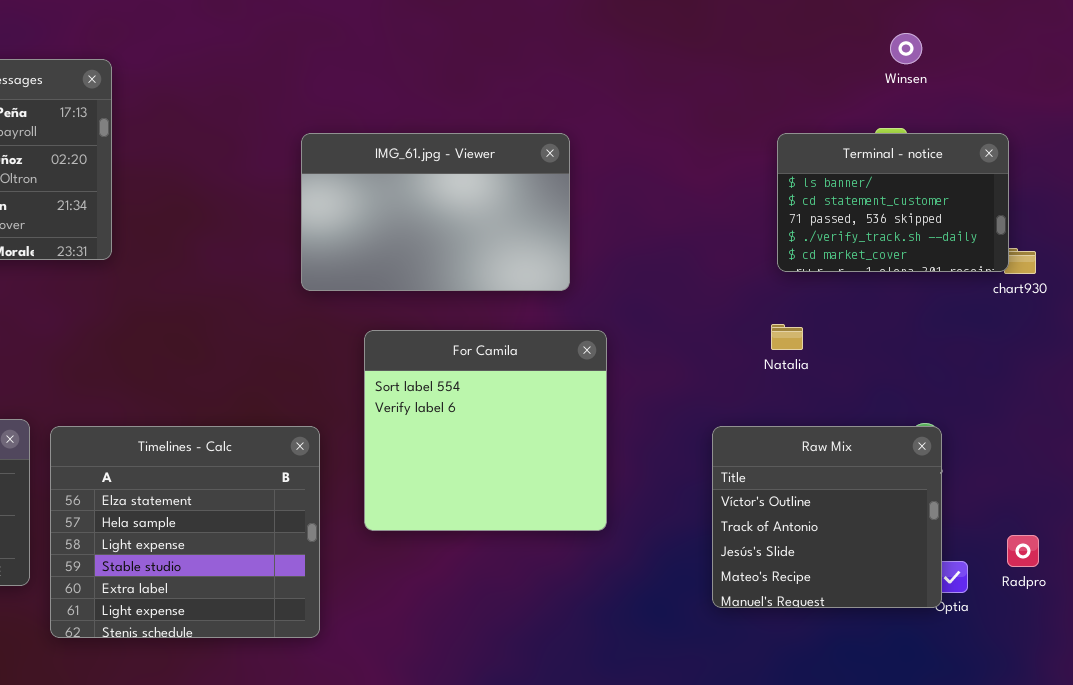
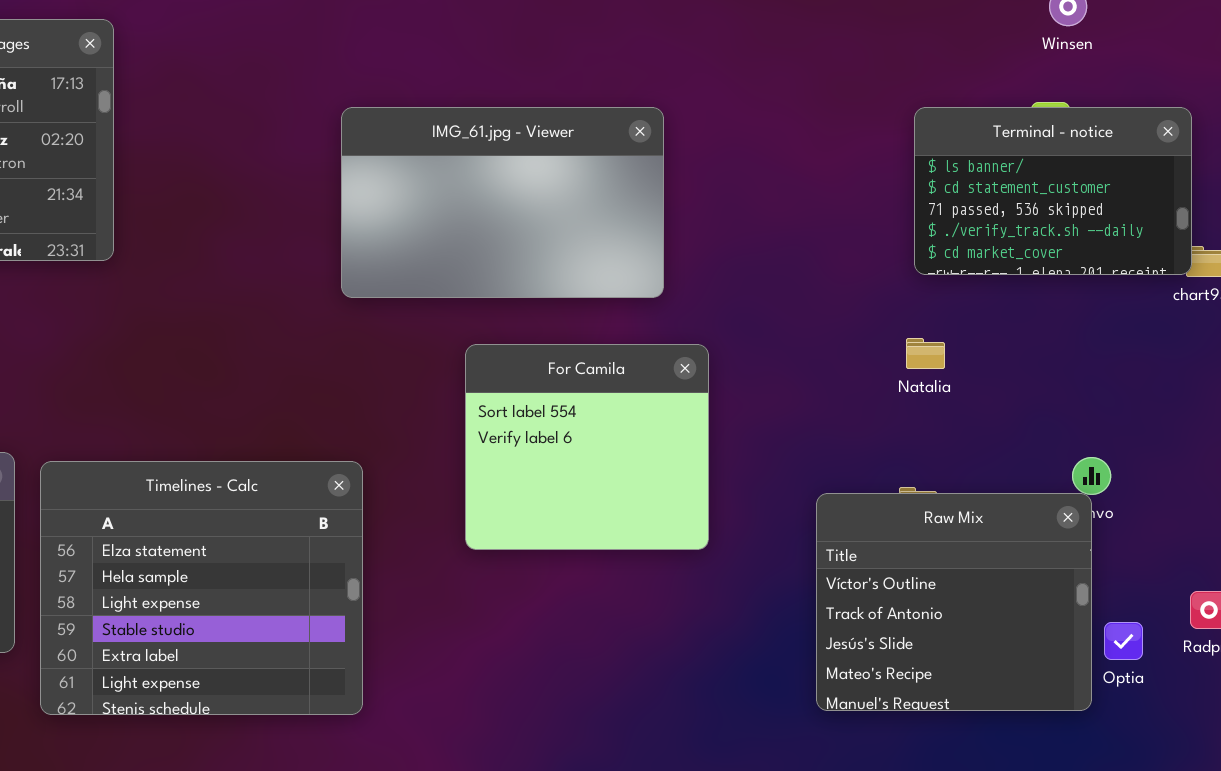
For Camila: [364,330,607,531] -> [465,344,709,550], resized
Raw Mix: [712,426,942,608] -> [816,493,1092,711], moved

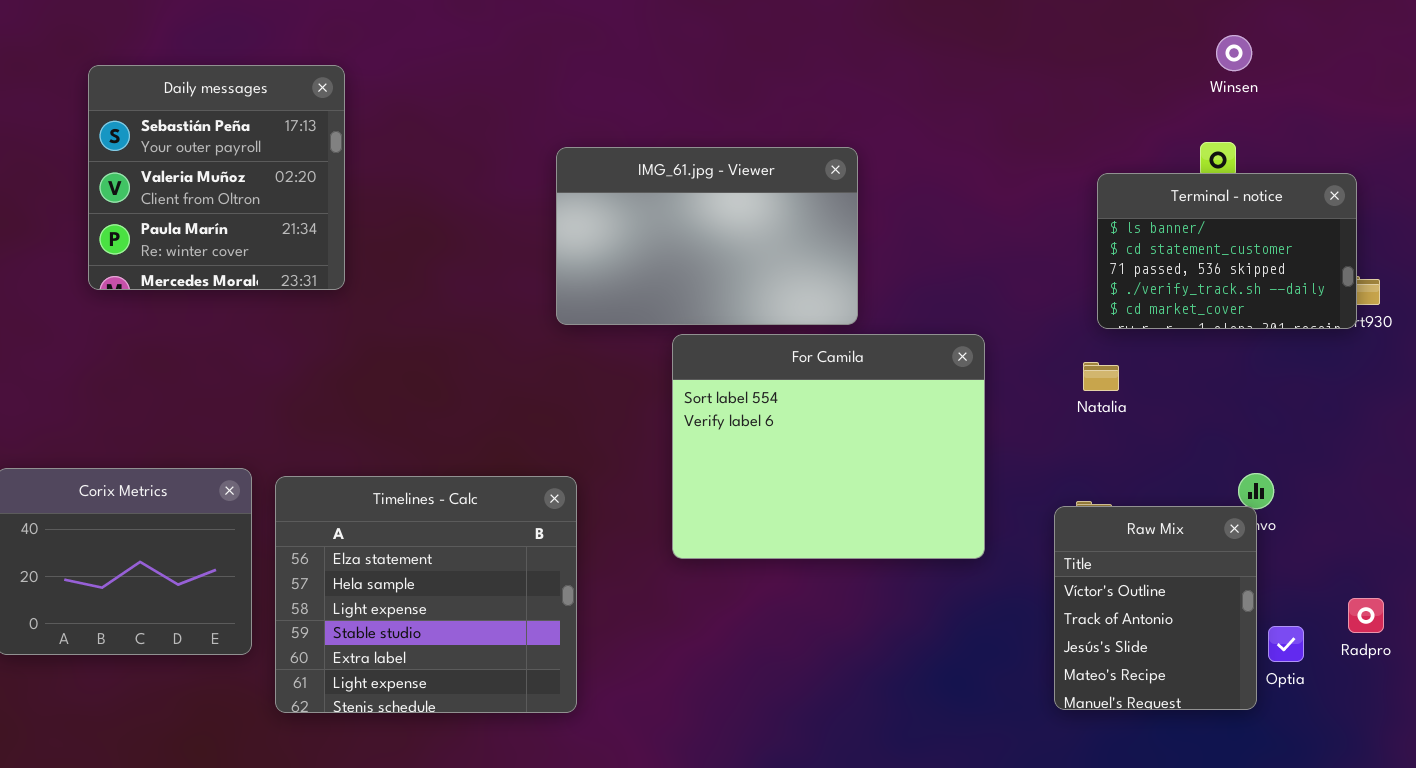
Terminal - notice: [914,107,1192,275] -> [1097,173,1357,329], moved
For Camila: [465,344,709,550] -> [672,334,985,559], resized
Raw Mix: [816,493,1092,711] -> [1054,506,1257,710], resized

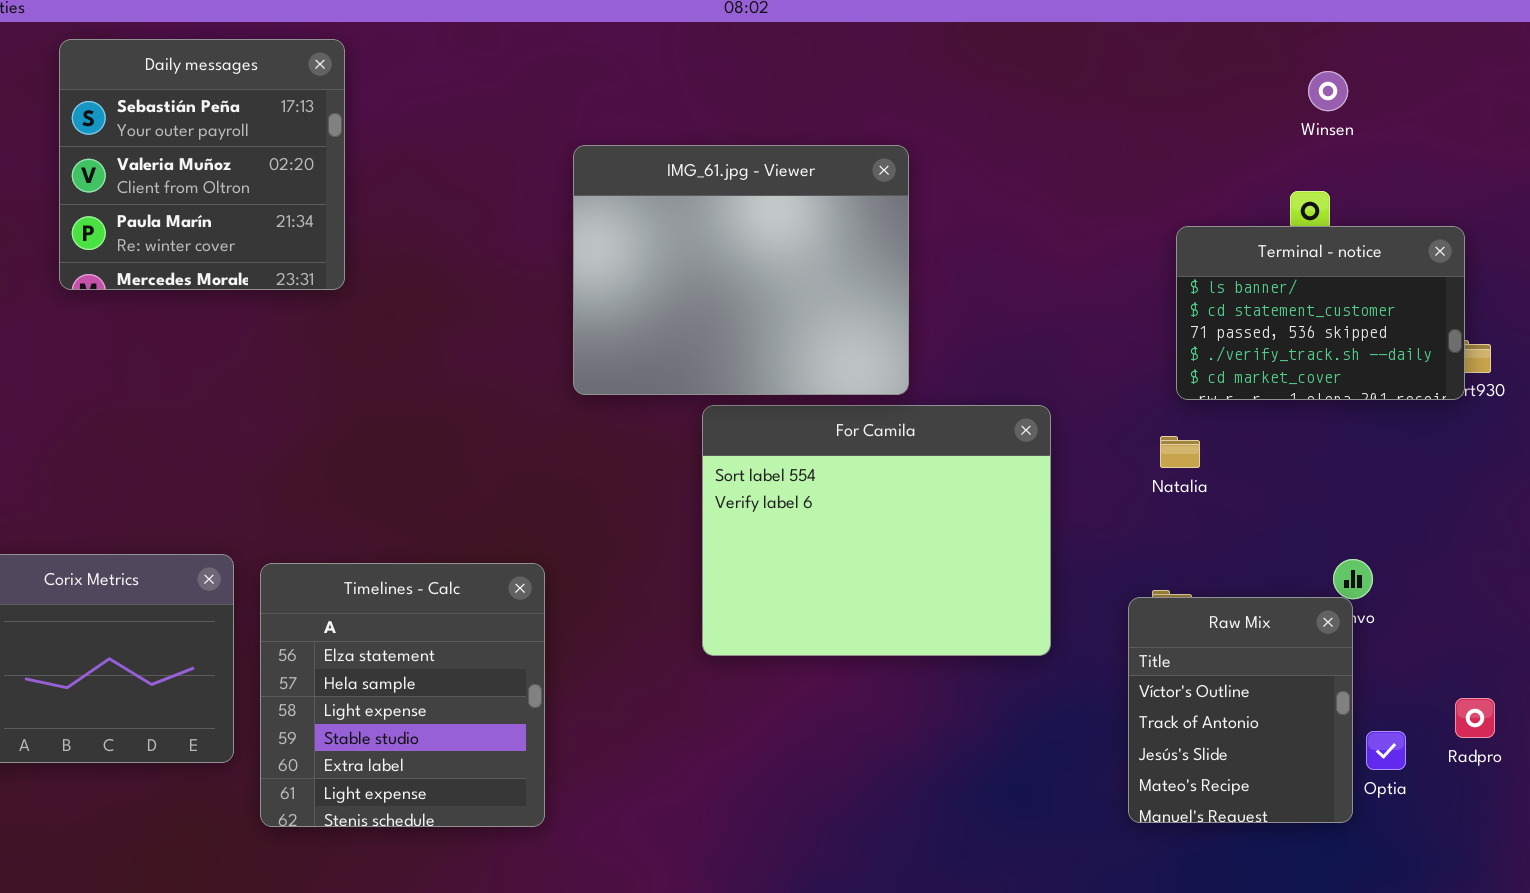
Daily messages: [88,65,345,290] -> [59,39,345,290], moved
IMG_61.jpg - Viewer: [556,147,858,325] -> [573,145,909,395], resized
Timelines - Calc: [275,476,577,713] -> [260,563,545,827], resized

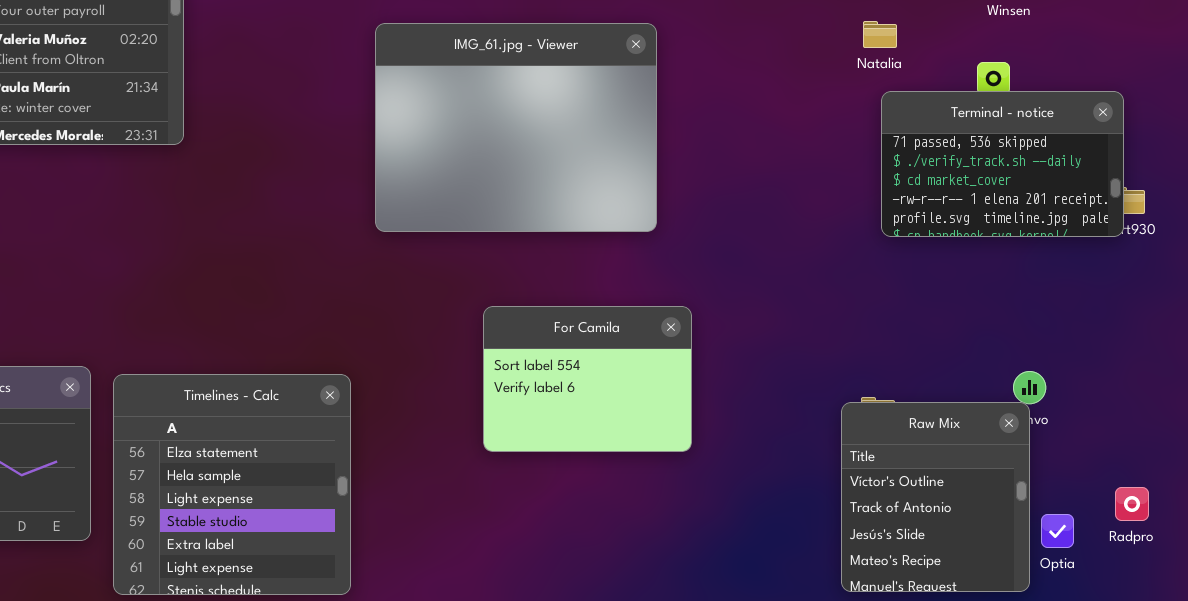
Terminal - notice: [1176,226,1465,400] -> [881,91,1124,237], scrolled down 2 rows
For Camila: [702,405,1051,656] -> [483,306,692,452], resized
Natalia: [1160,436,1200,468] -> [863,21,897,48], moved

